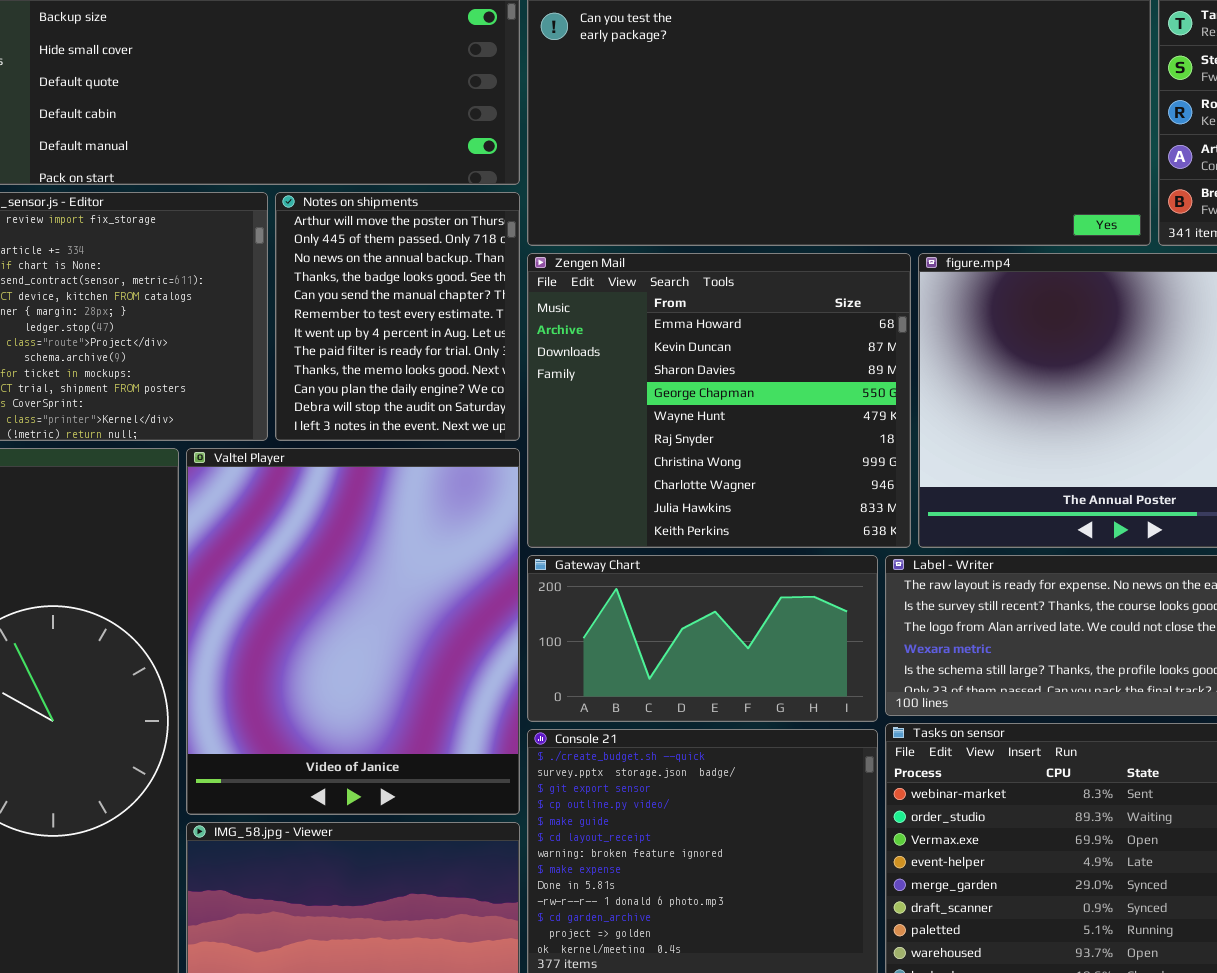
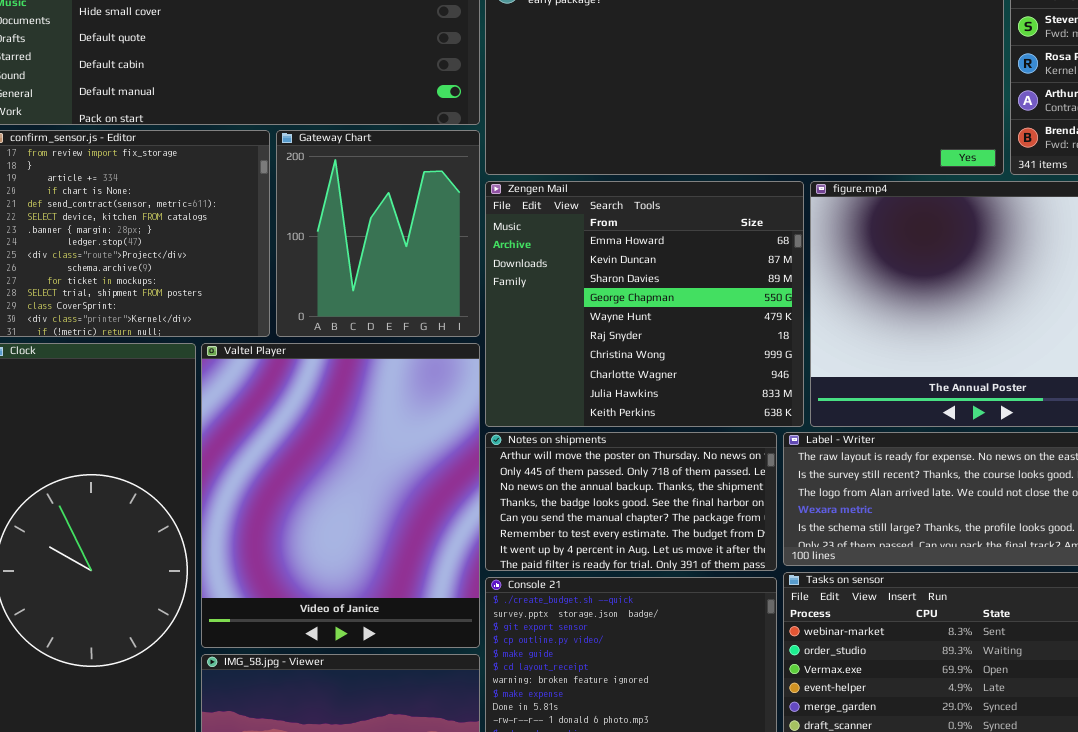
Notes on shipments: [275,192,520,441] -> [485,432,777,571], moved, resized
Gateway Chart: [527,555,878,722] -> [276,130,480,337], moved, resized

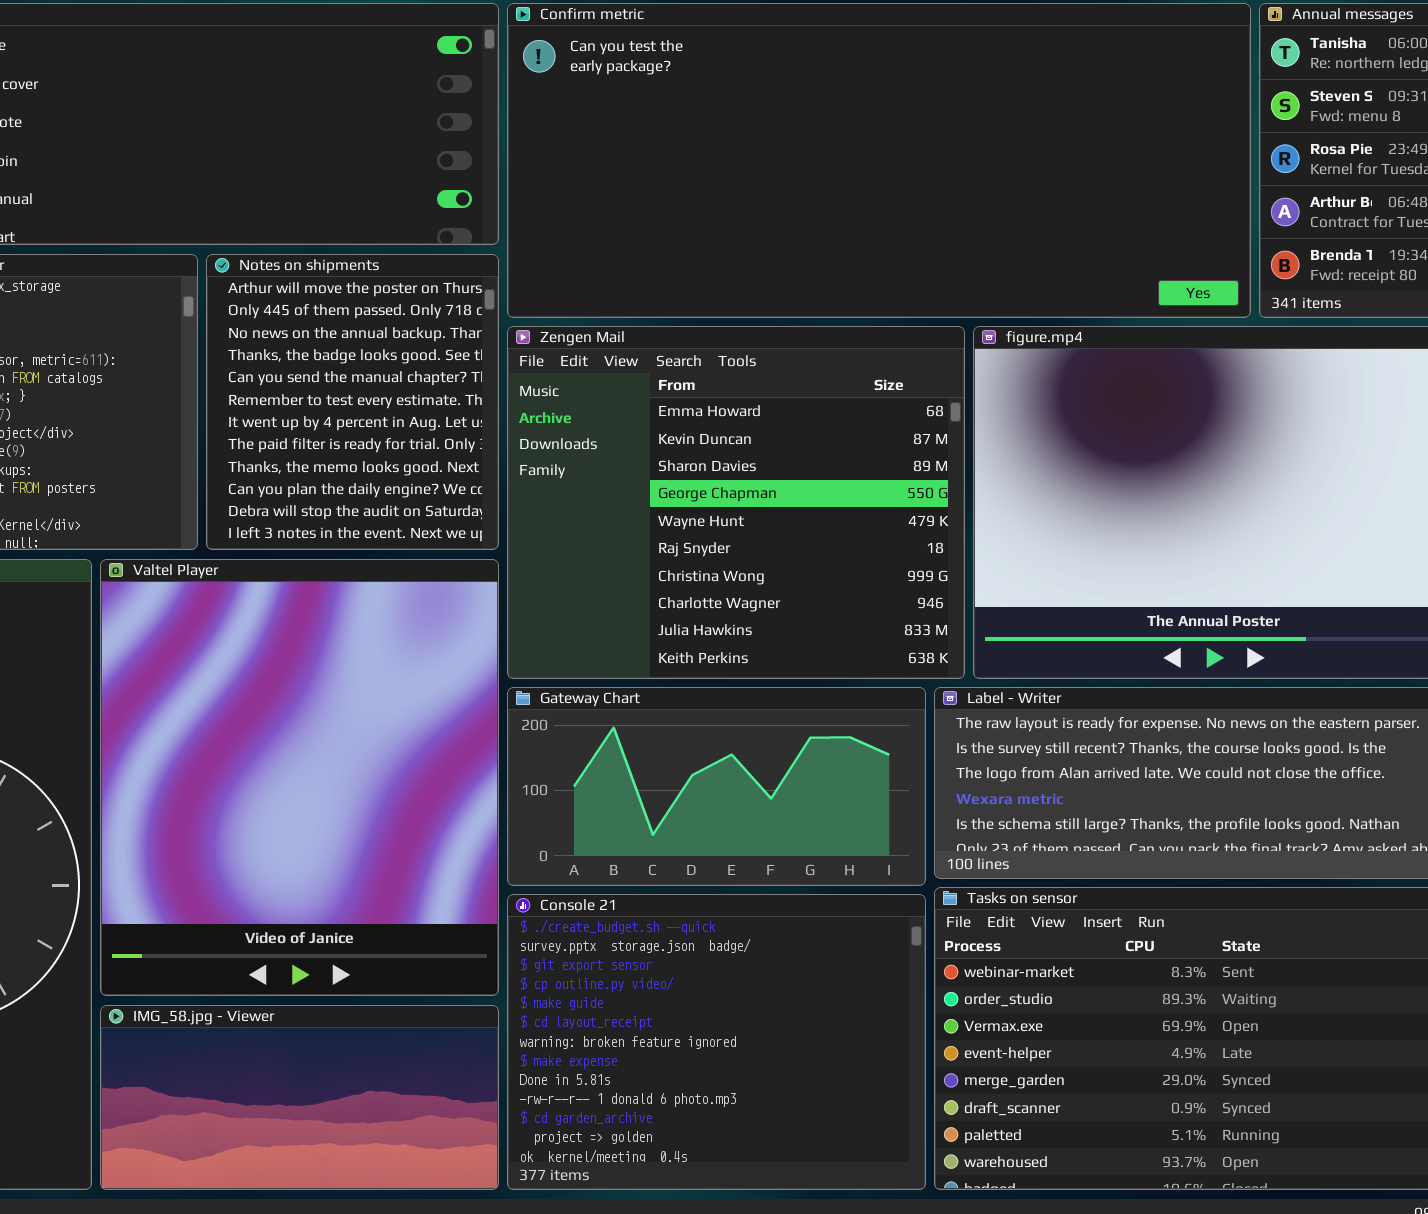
Gateway Chart: [276,130,480,337] -> [507,687,926,886], moved, resized
Notes on shipments: [485,432,777,571] -> [206,254,499,550], moved, resized

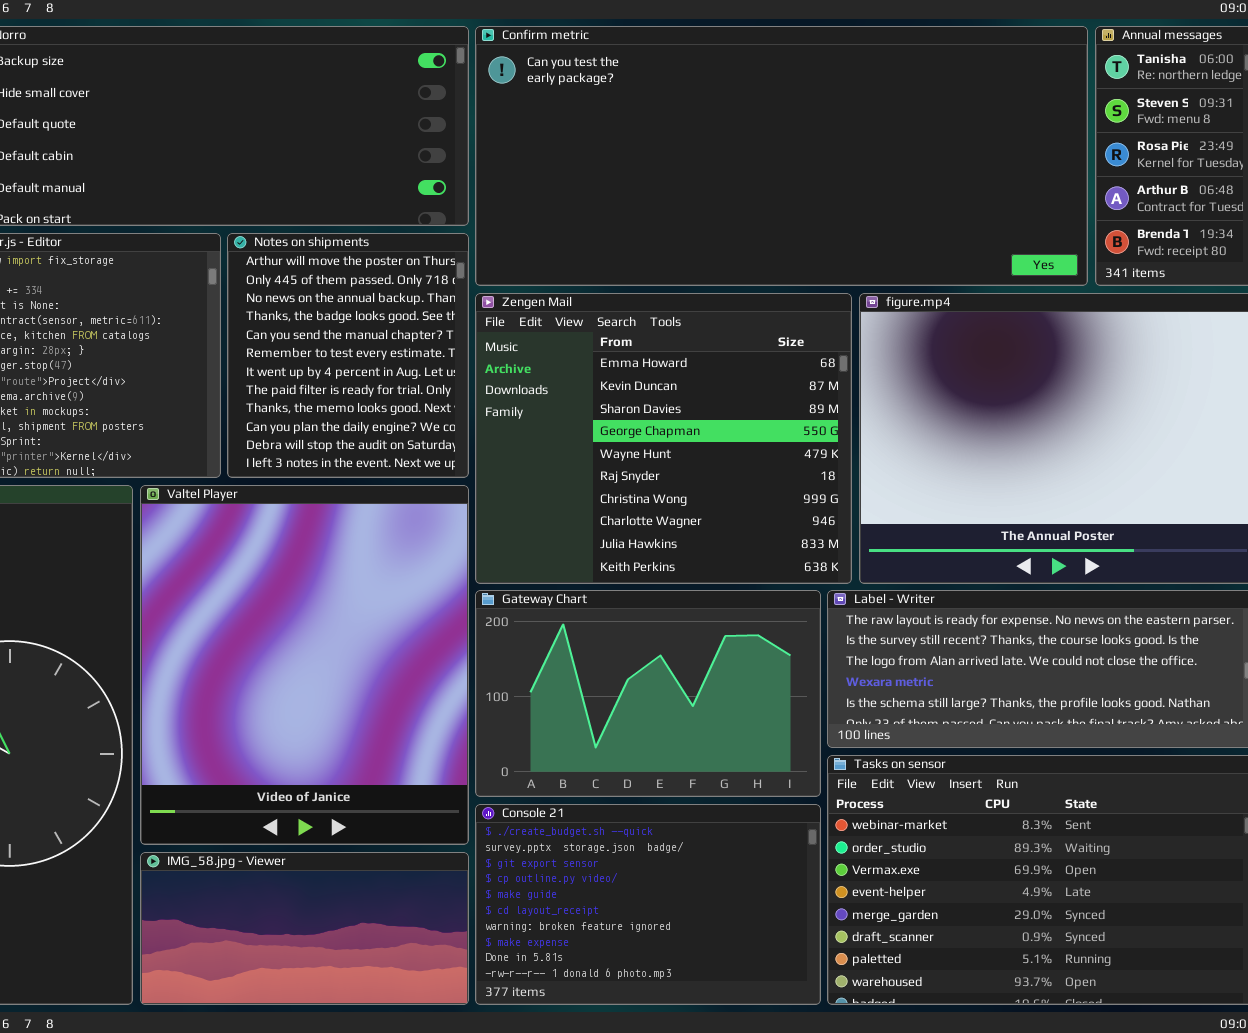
Gateway Chart: [507,687,926,886] -> [475,590,821,797], resized
Console 21: [507,894,926,1190] -> [475,804,821,1005], resized

